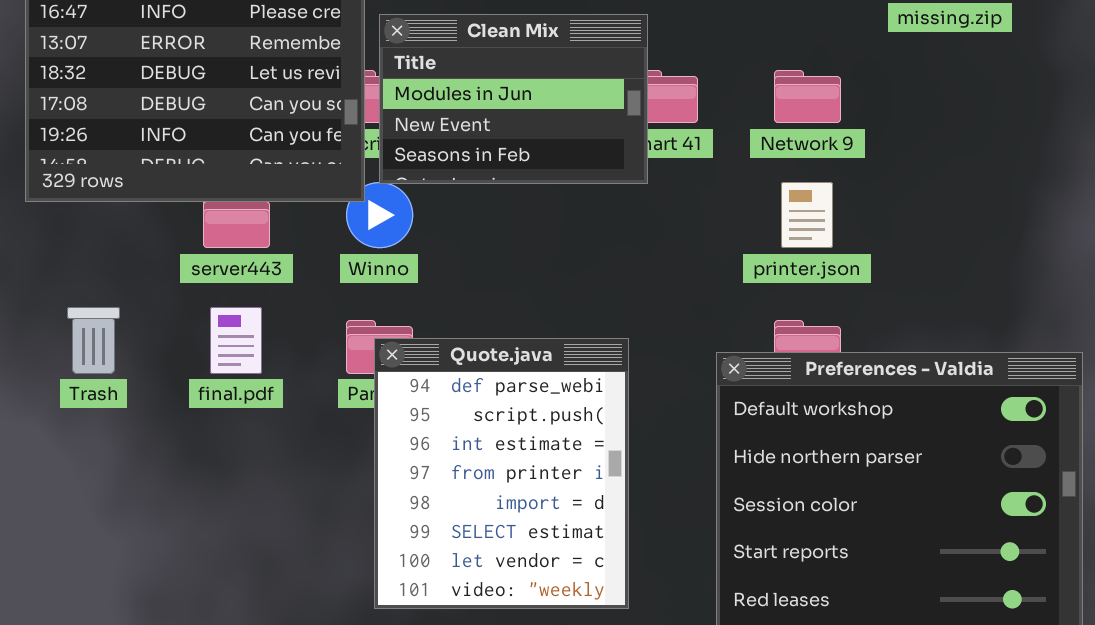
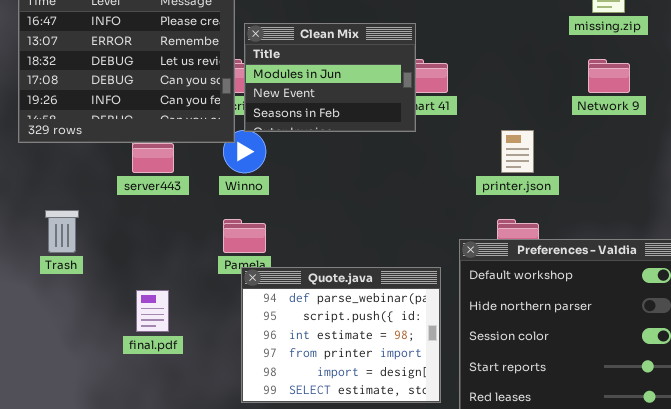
Network 9: [774,70,841,123] -> [588,59,630,93], moved
final.pdf: [210,307,262,374] -> [136,290,169,332], moved
Quote.java: [374,338,629,609] -> [241,267,441,403], resized

